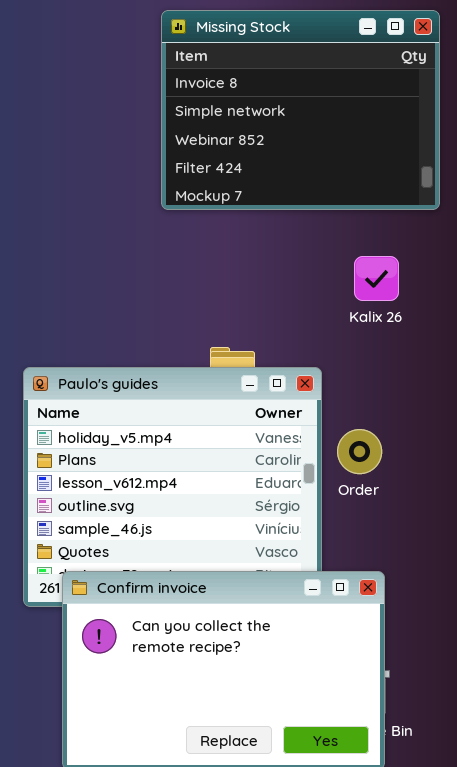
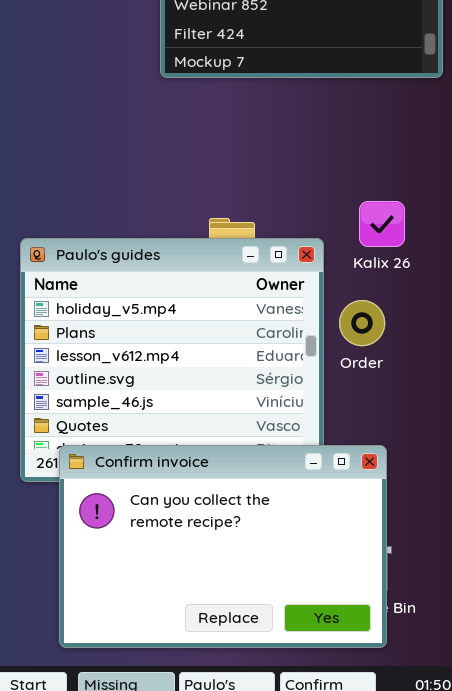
Kalix 26: [354,256,399,301] -> [359,201,405,247], moved

